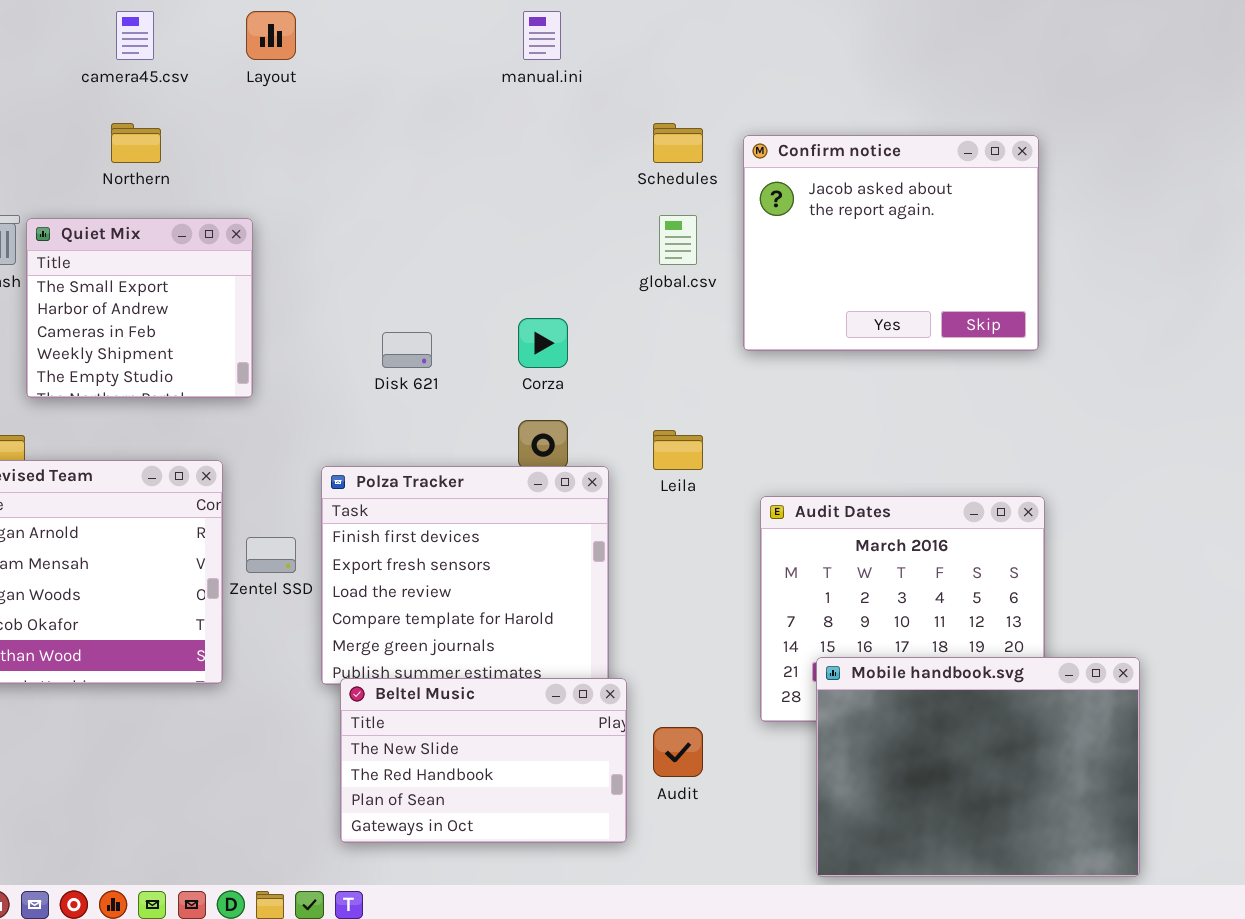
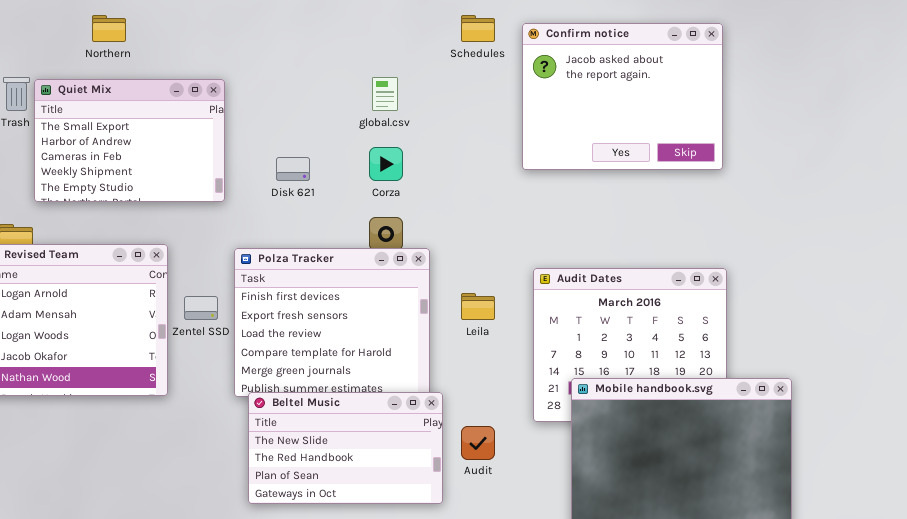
global.csv: [659,215,697,265] -> [372,77,398,111], moved
Quiet Mix: [26,218,253,398] -> [34,79,225,202], resized
Leila: [653,430,703,470] -> [461,293,495,320], moved

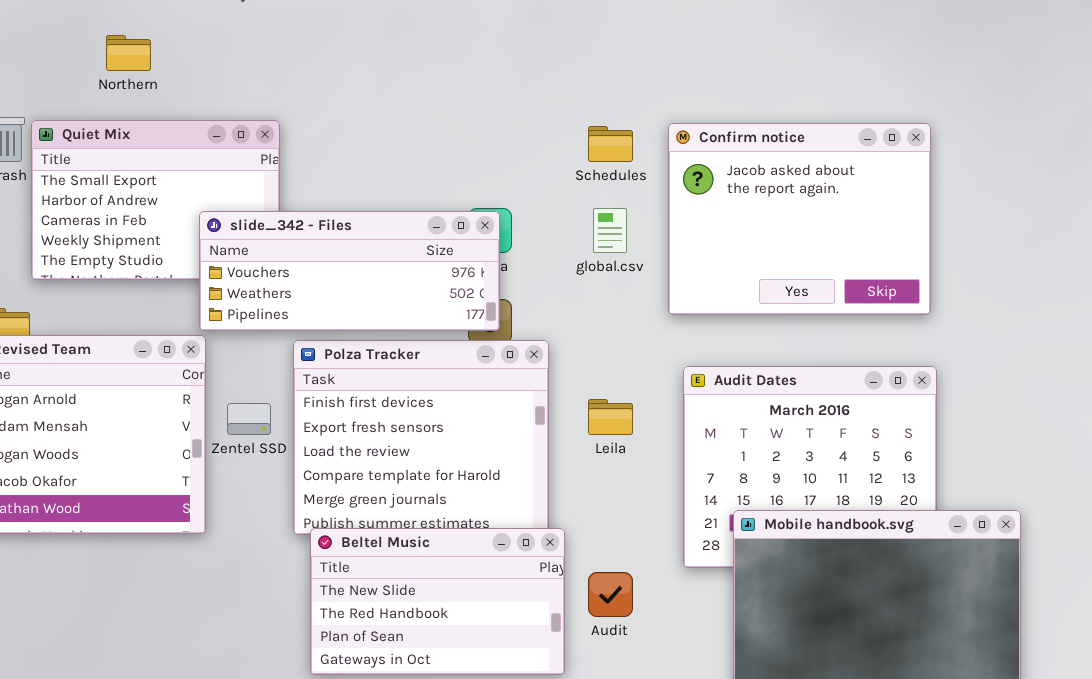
Schedules: [461,15,495,42] -> [588,126,633,162], moved
Confirm notice: [522,23,723,170] -> [668,123,931,315], moved
global.csv: [372,77,398,111] -> [593,208,627,253], moved
slide_342 - Files: none -> [199,211,500,331], opened

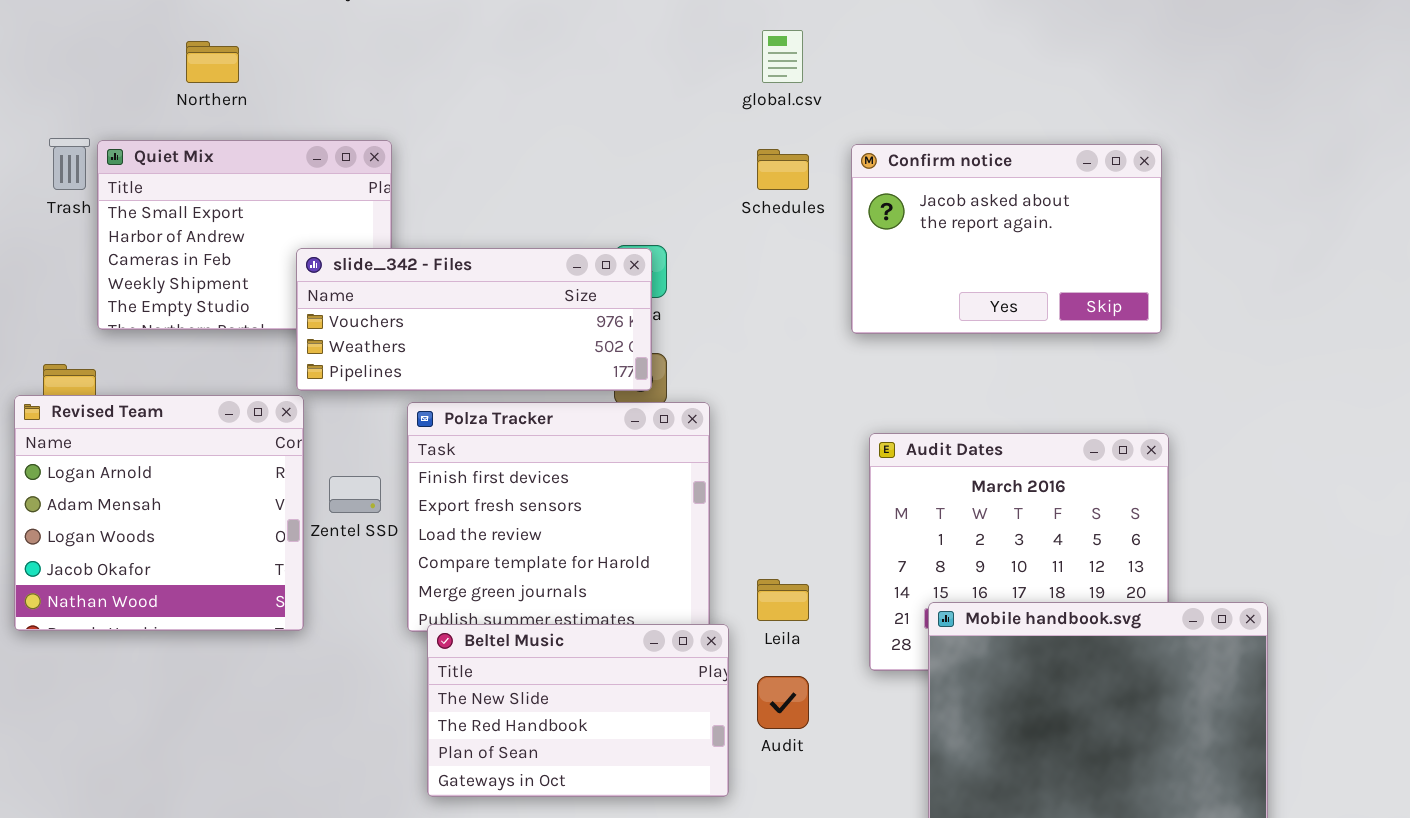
Confirm notice: [668,123,931,315] -> [851,144,1162,334], resized
global.csv: [593,208,627,253] -> [762,30,803,83], moved
Leila: [588,399,633,435] -> [757,579,809,621], moved

